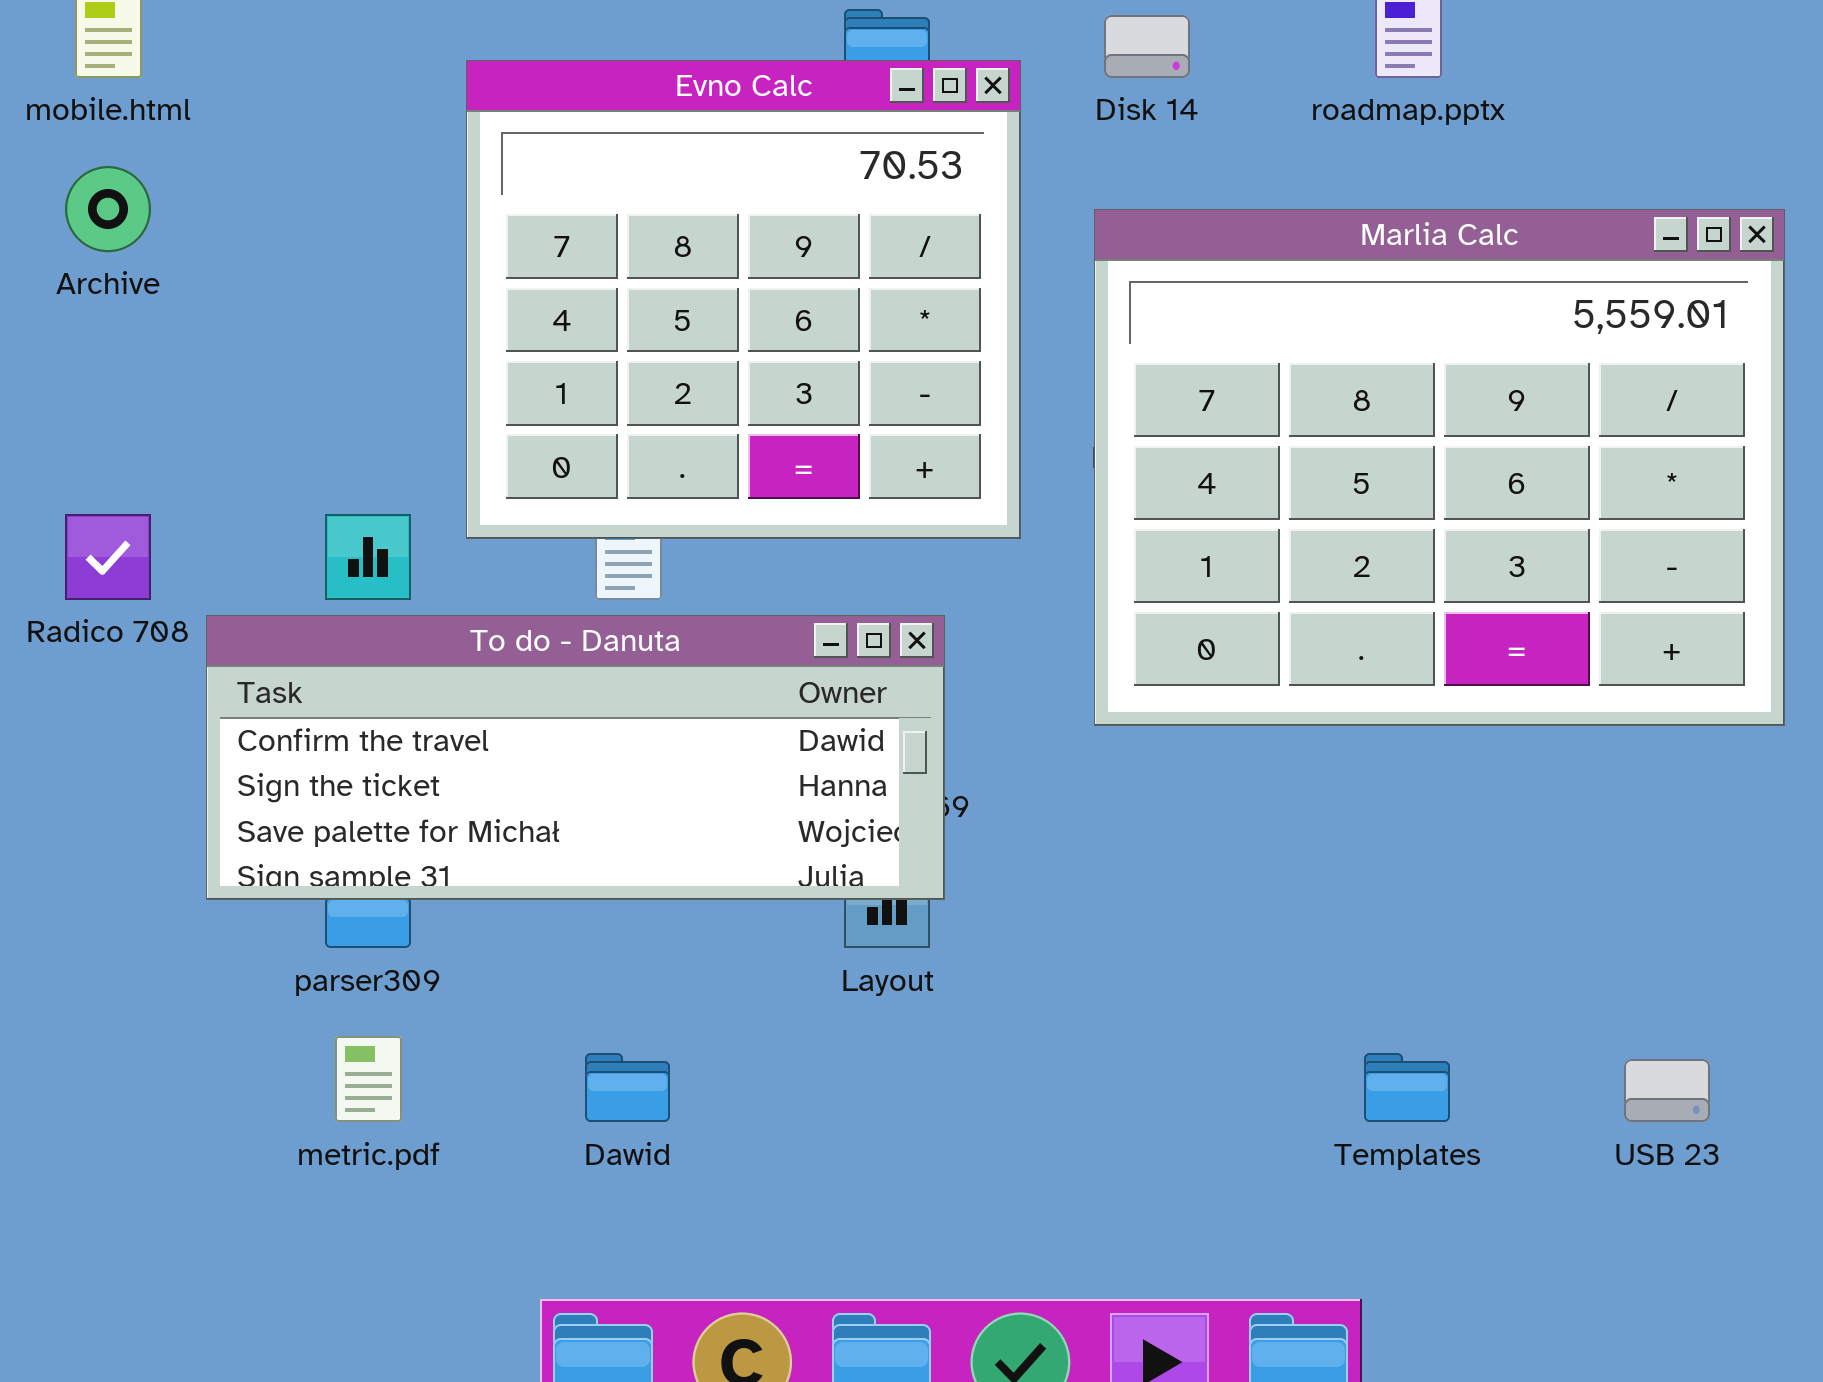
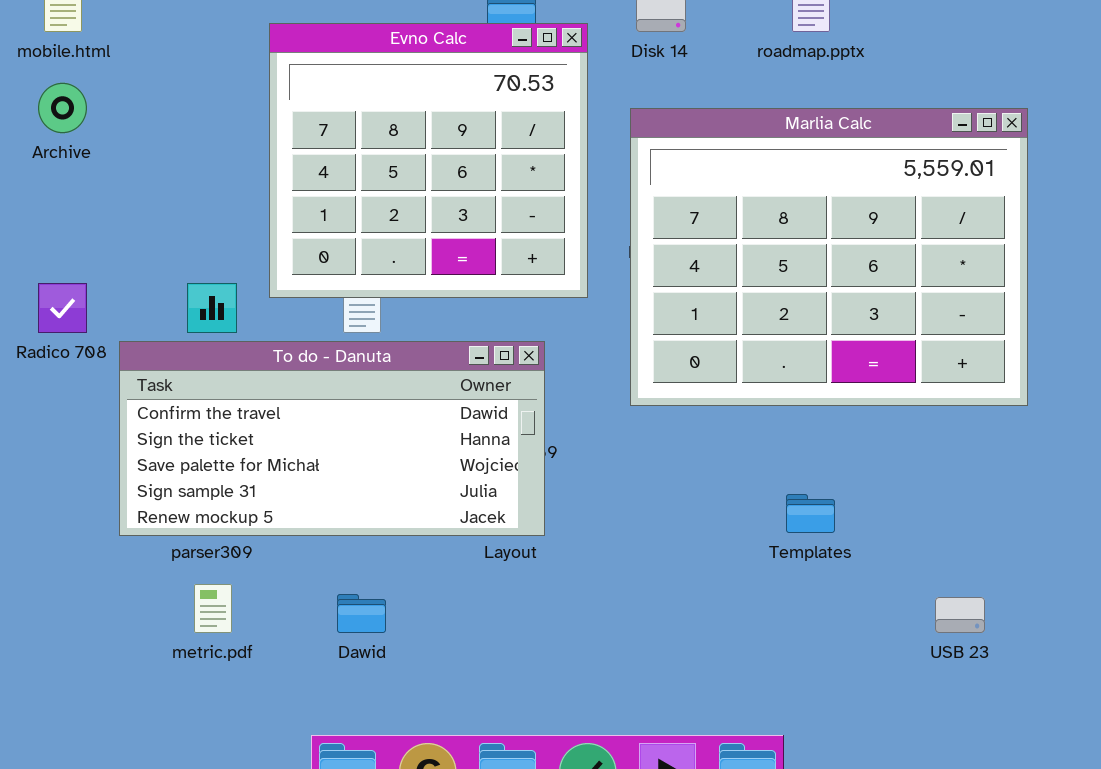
To do - Danuta: [206,615,945,900] -> [119,341,545,536], resized
Templates: [1364,1053,1450,1122] -> [786,494,835,533], moved

